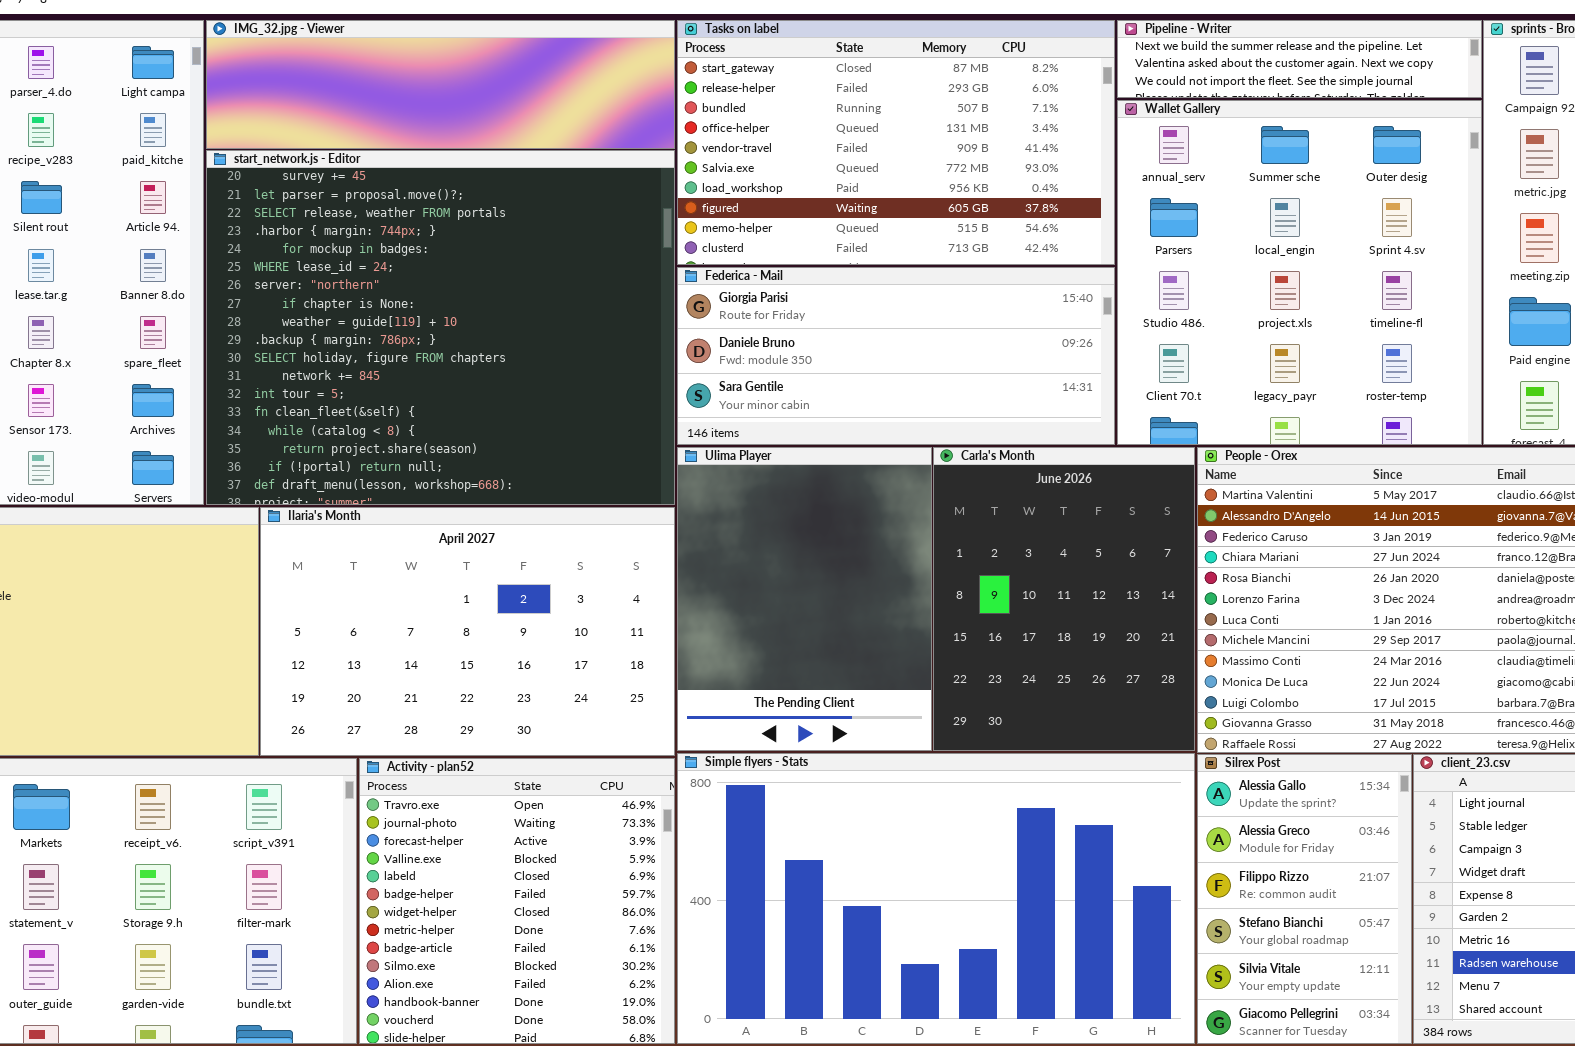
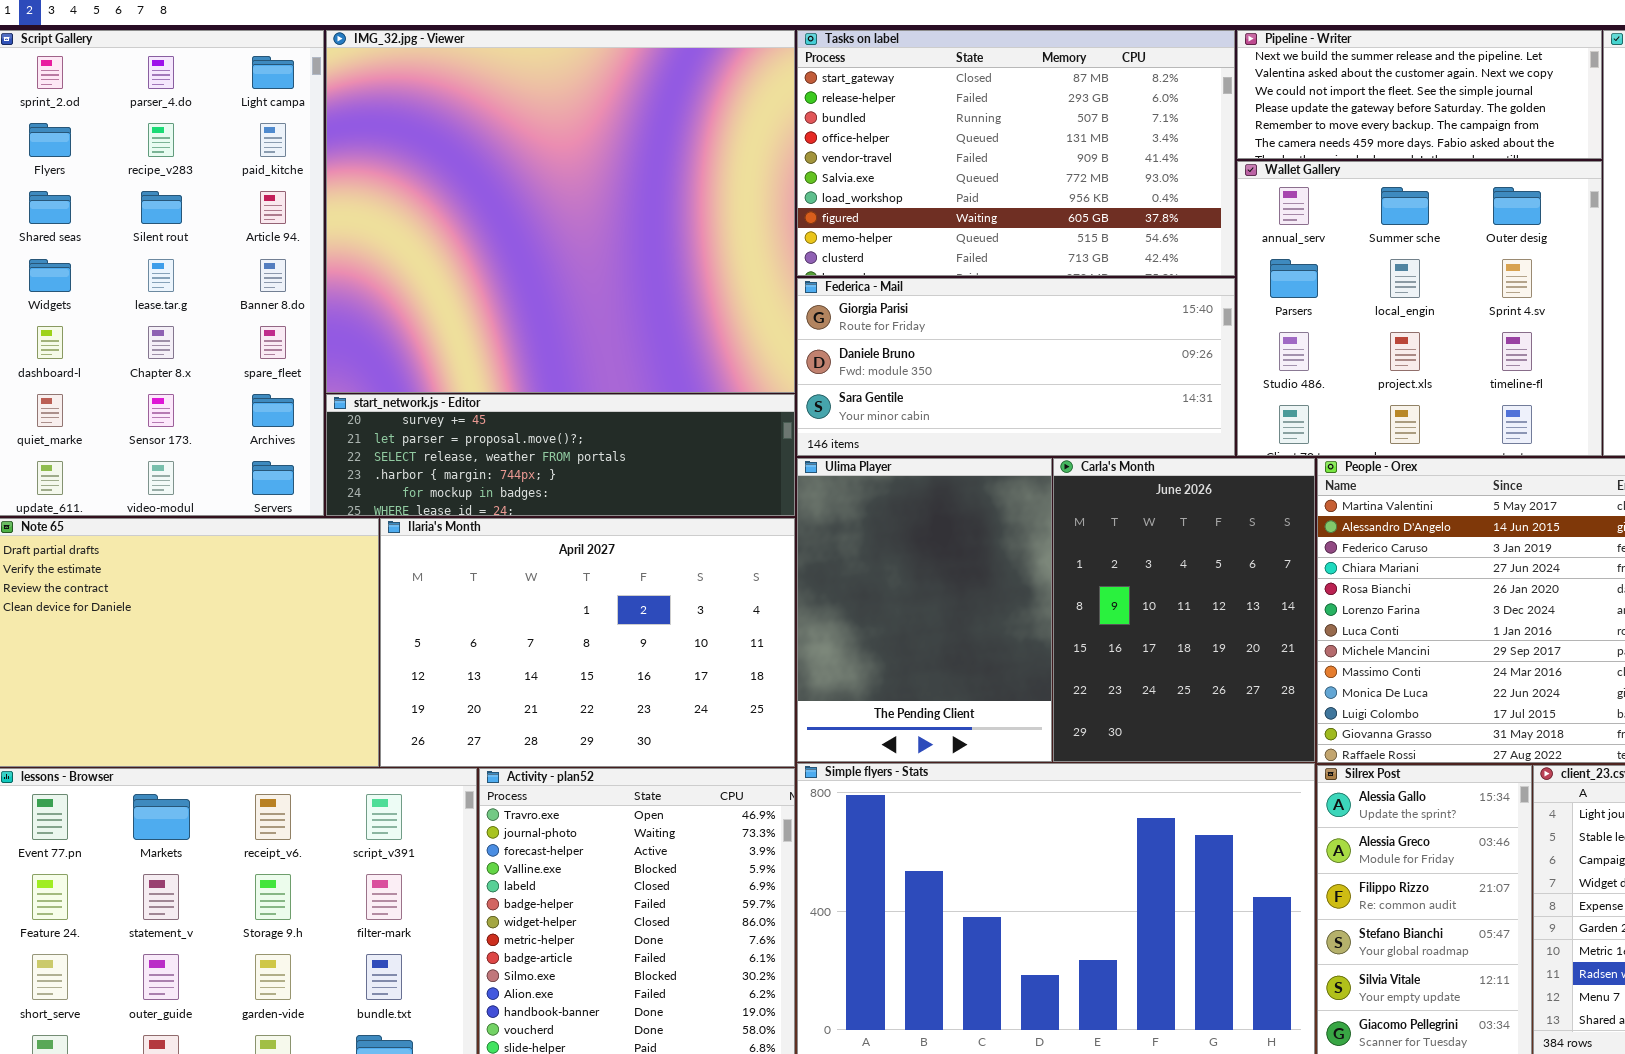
IMG_32.jpg - Viewer: [206,20,675,149] -> [326,30,795,393], resized
Pipeline - Writer: [1117,20,1482,98] -> [1237,30,1602,159], resized
Wallet Gallery: [1117,100,1482,445] -> [1237,161,1602,456], resized
start_network.js - Editor: [206,150,675,505] -> [326,394,795,516], resized

